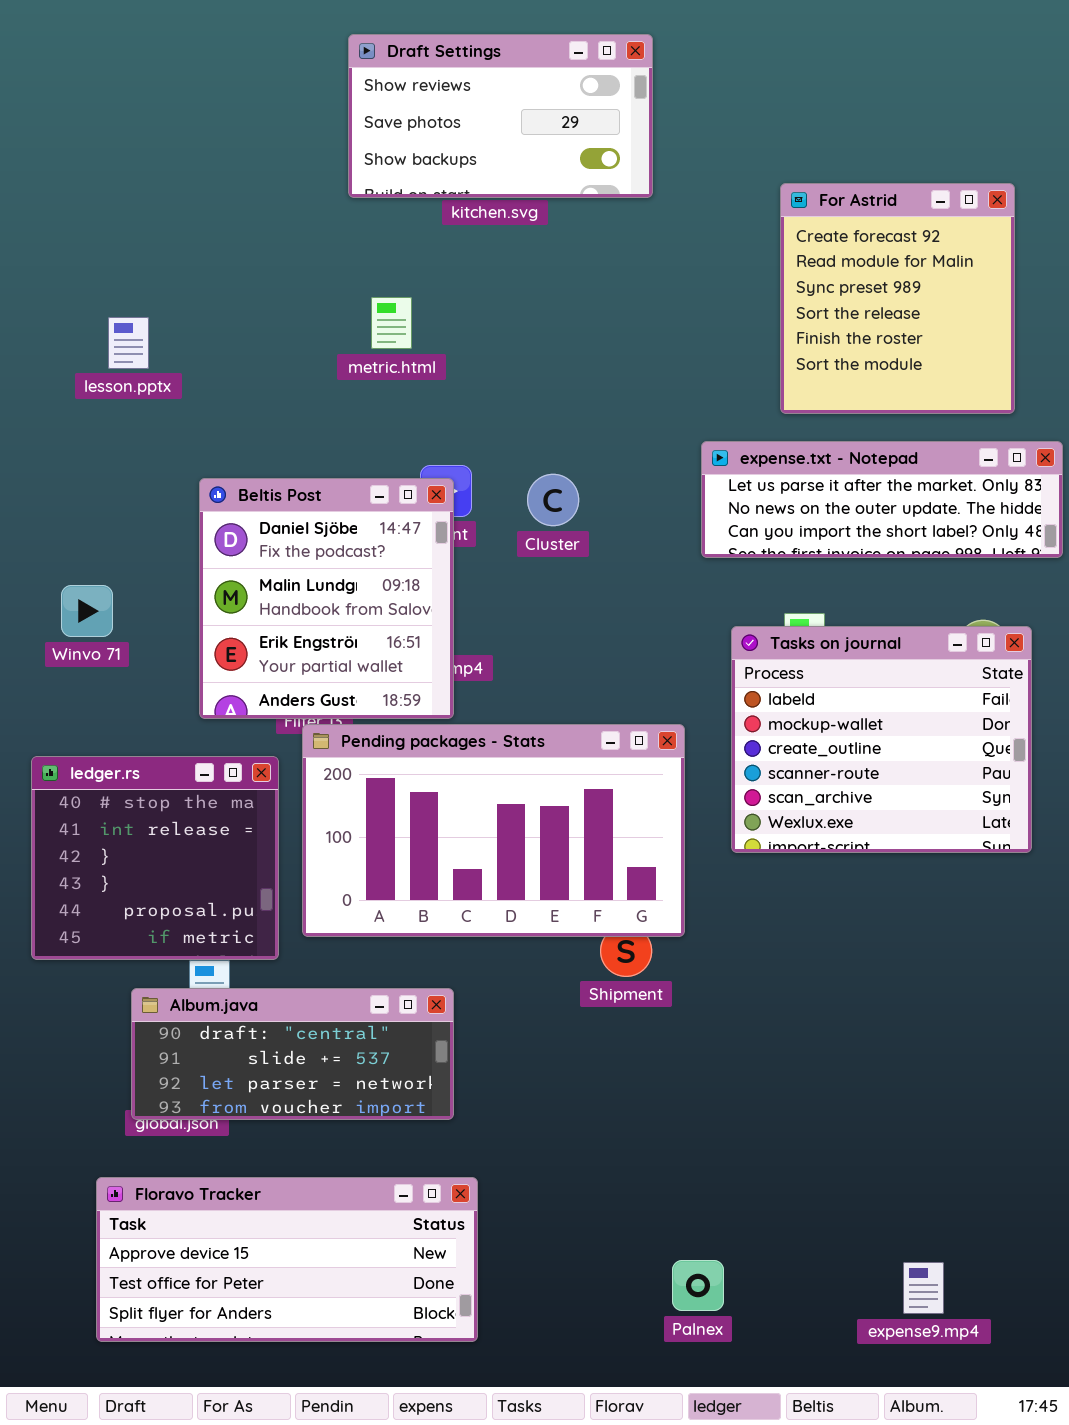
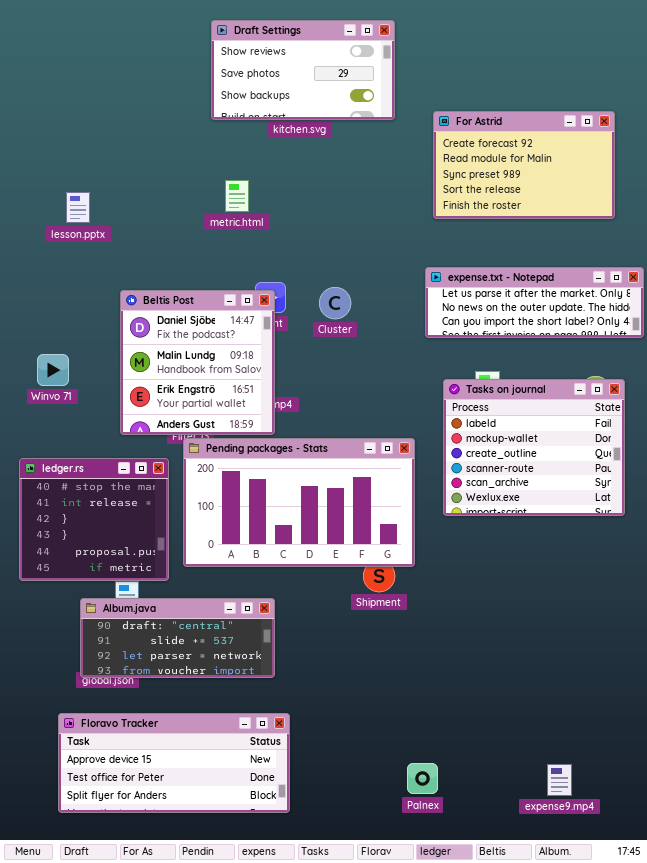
For Astrid: [780,183,1015,414] -> [433,111,615,219], resized

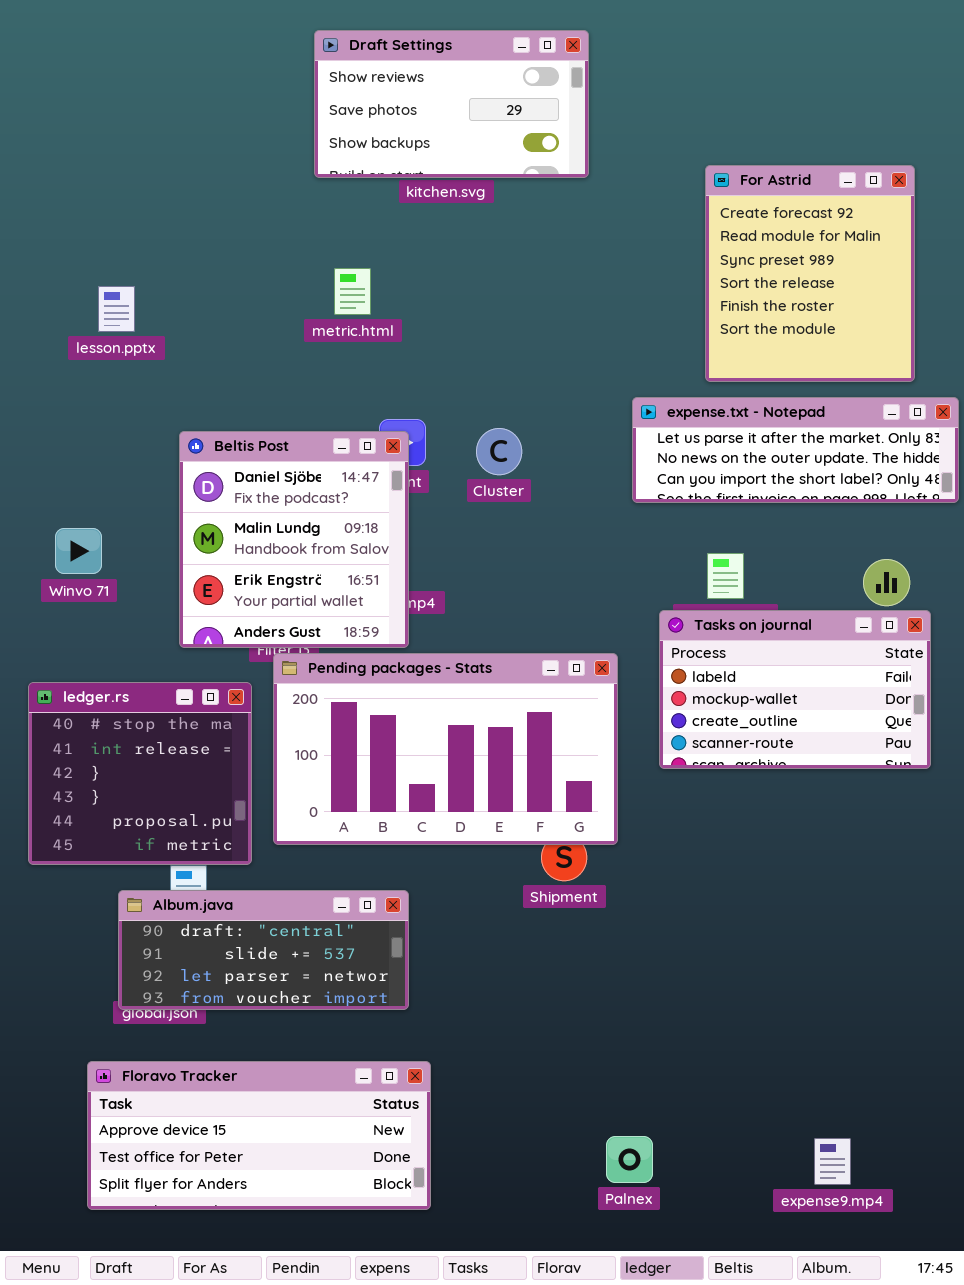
For Astrid: [433,111,615,219] -> [705,165,915,382], resized
Tasks on journal: [443,379,625,516] -> [659,610,931,769], resized

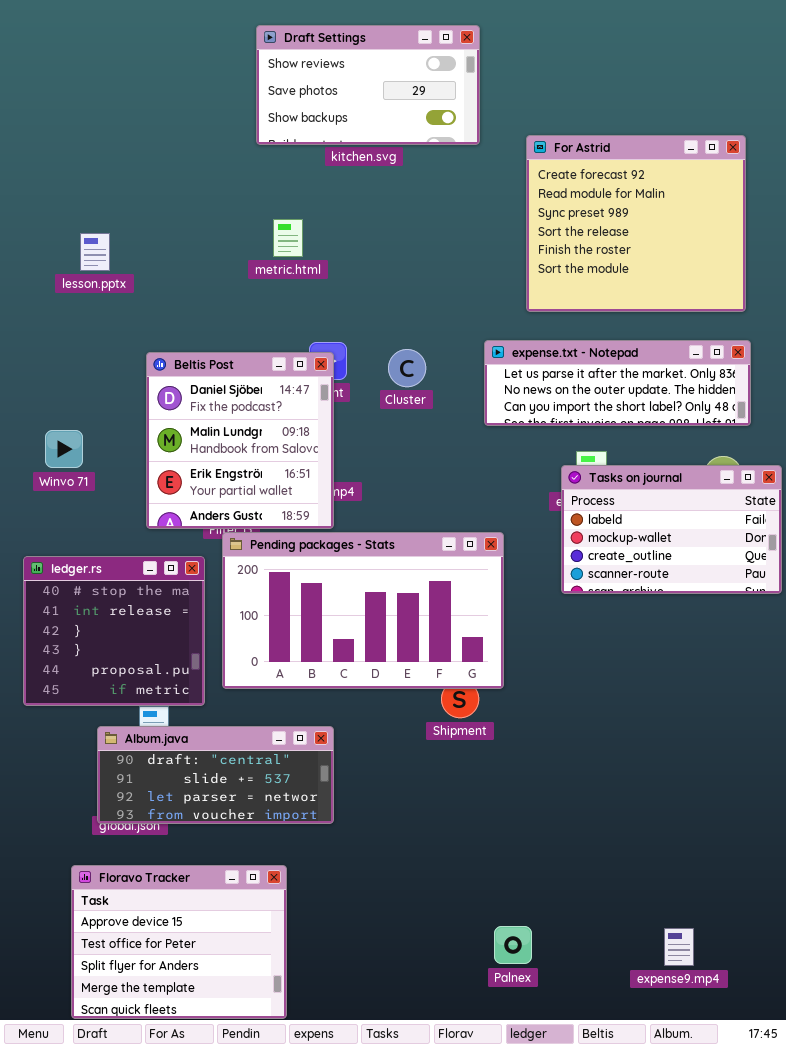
For Astrid: [705,165,915,382] -> [526,135,746,312], resized
expense.txt - Notepad: [632,397,959,503] -> [484,340,751,426], moved
Tasks on journal: [659,610,931,769] -> [561,465,782,594], moved
Floravo Tracker: [87,1061,431,1210] -> [71,865,287,1019], resized

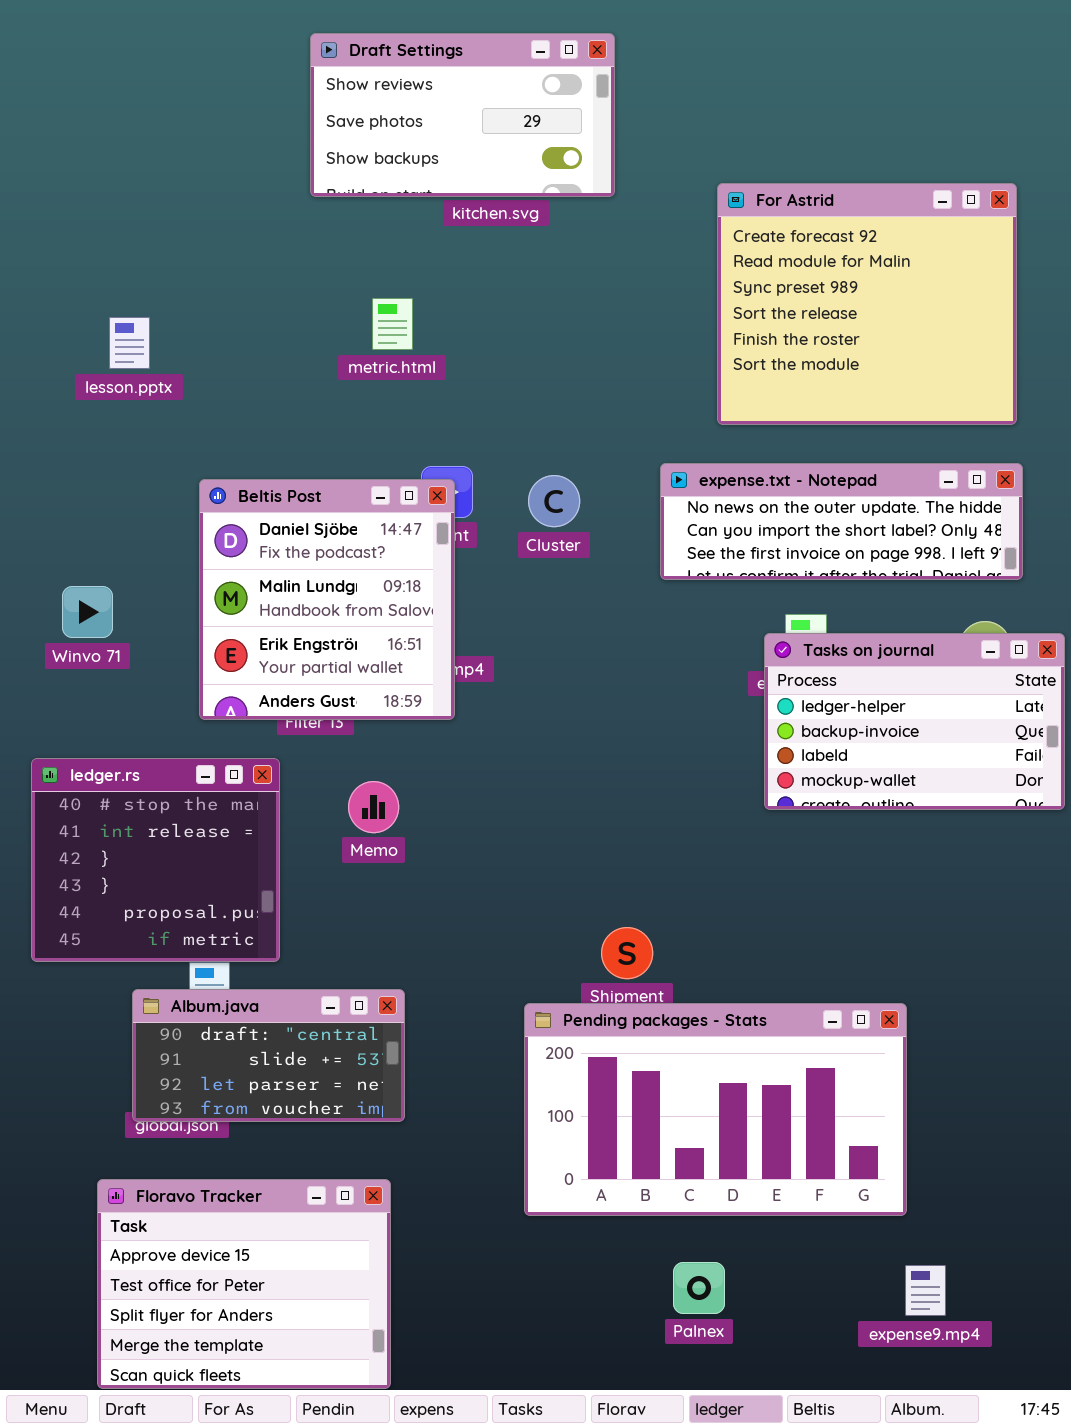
Draft Settings: [256,25,480,145] -> [310,33,615,197], moved
expense.txt - Notepad: [484,340,751,426] -> [660,463,1023,580], scrolled down 1 row
Tasks on journal: [561,465,782,594] -> [764,633,1065,810], scrolled up 2 rows
Pending packages - Stats: [222,532,504,689] -> [524,1003,907,1216], moved
Album.java: [97,726,334,824] -> [132,989,405,1122], resized

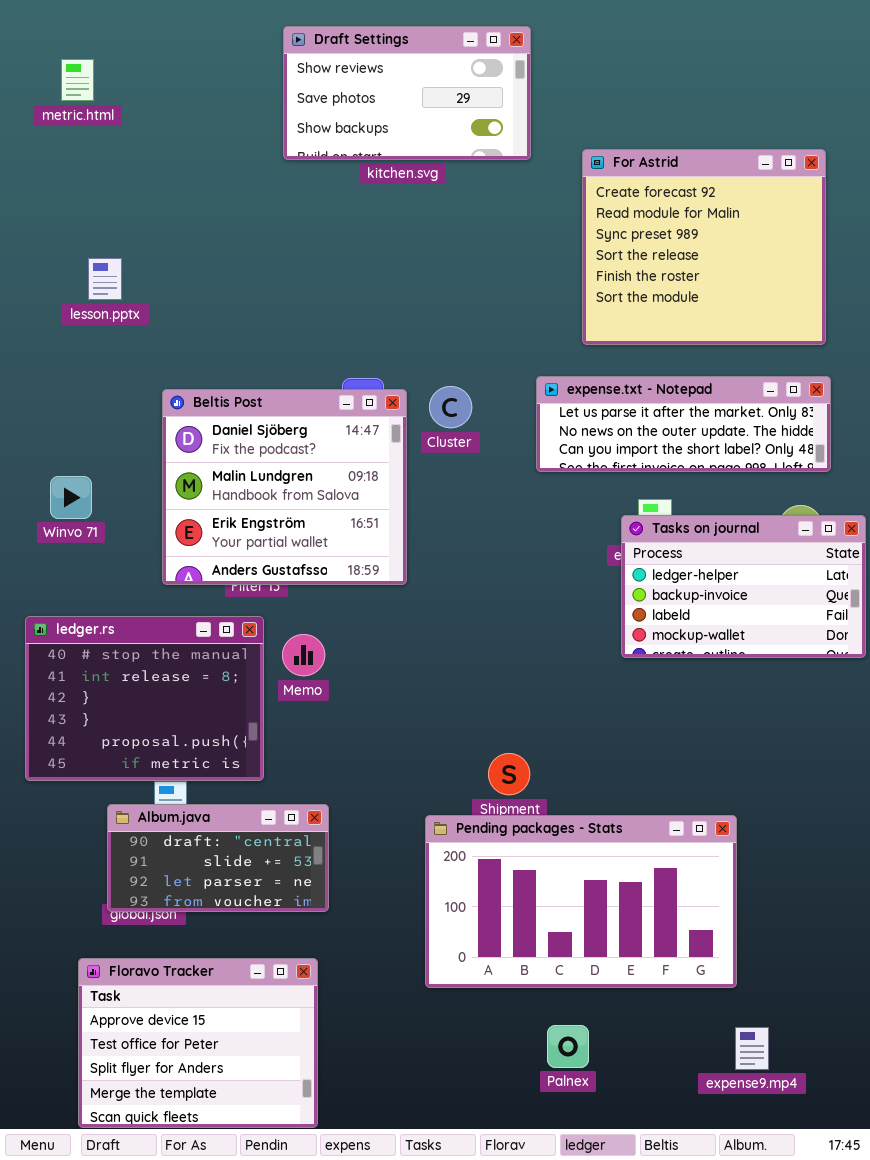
Draft Settings: [310,33,615,197] -> [283,26,531,160], moved
metric.html: [372,298,413,350] -> [61,59,94,101], moved
expense.txt - Notepad: [660,463,1023,580] -> [536,376,831,472], scrolled up 1 row
Beltis Post: [199,479,455,720] -> [162,389,407,585], resized
ledger.rs: [31,758,280,962] -> [25,616,264,781], resized

